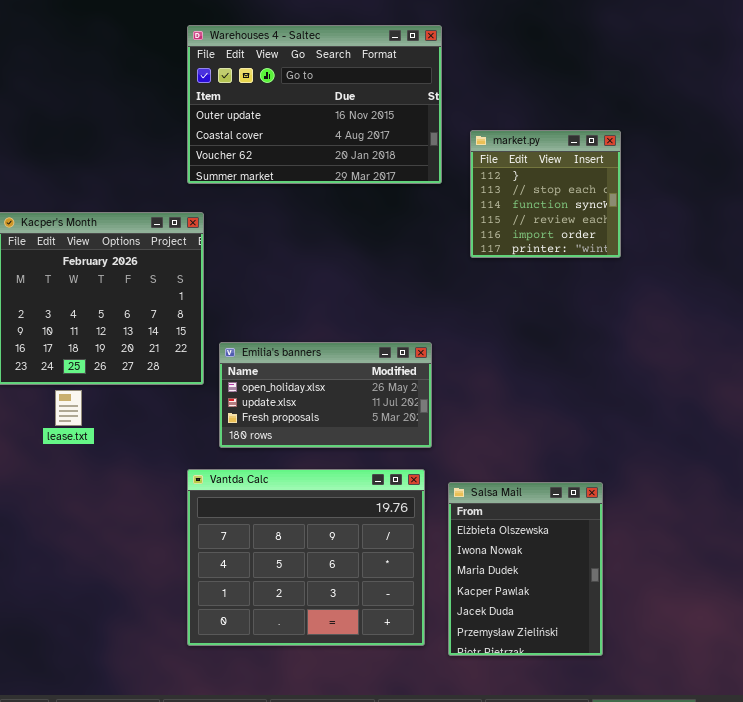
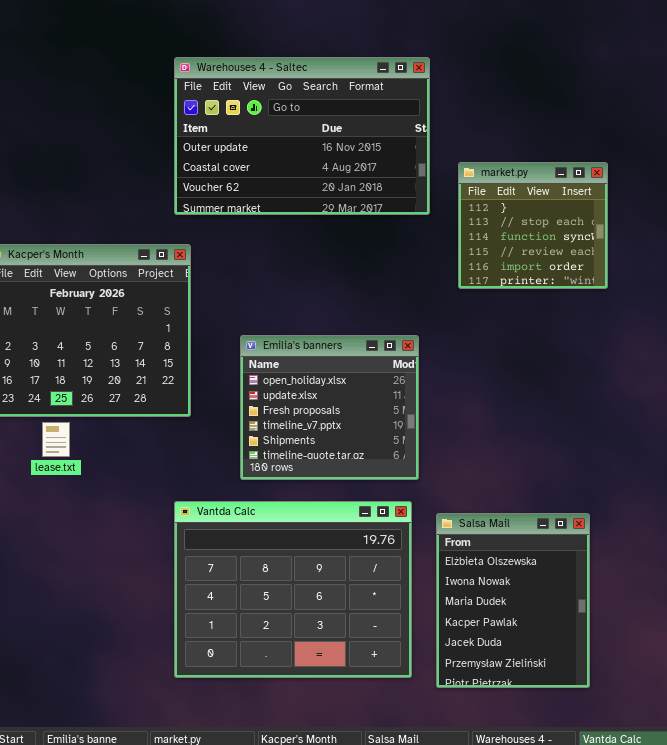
Emilia's banners: [219,342,432,448] -> [240,335,419,480], resized

